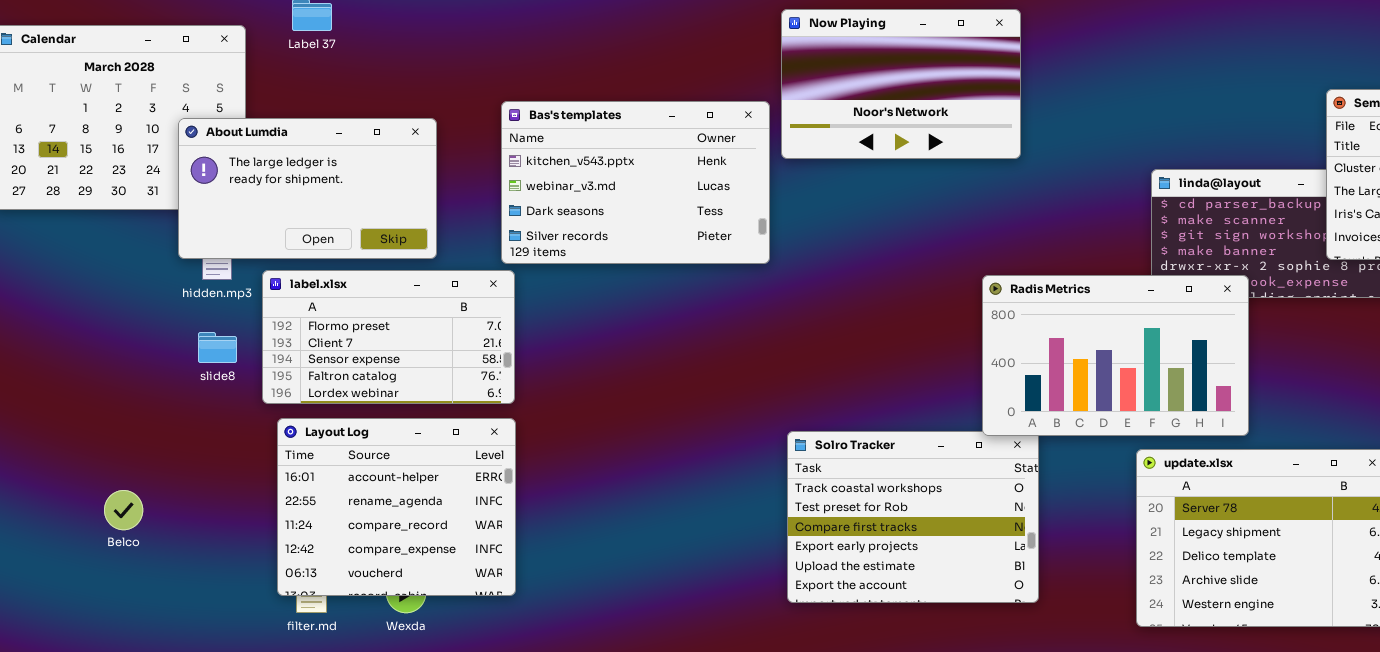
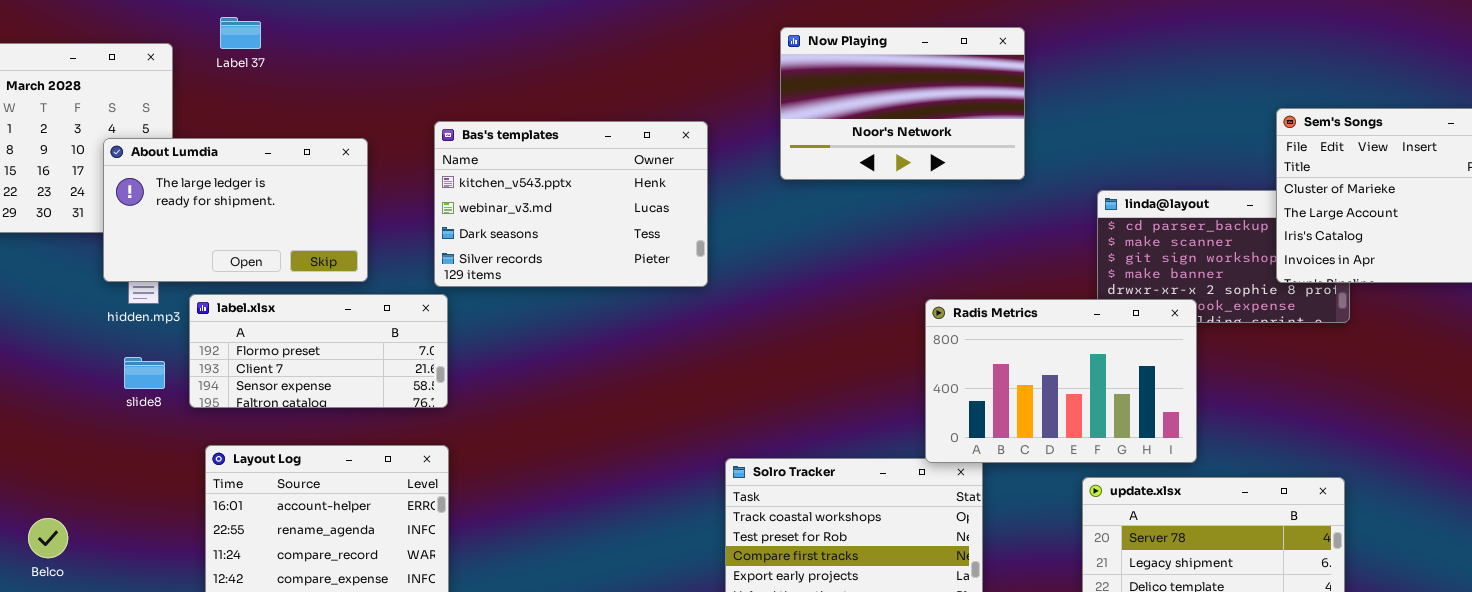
Now Playing: [781,9,1021,159] -> [780,27,1025,180], moved
label.xlsx: [262,270,515,404] -> [189,294,448,408], resized

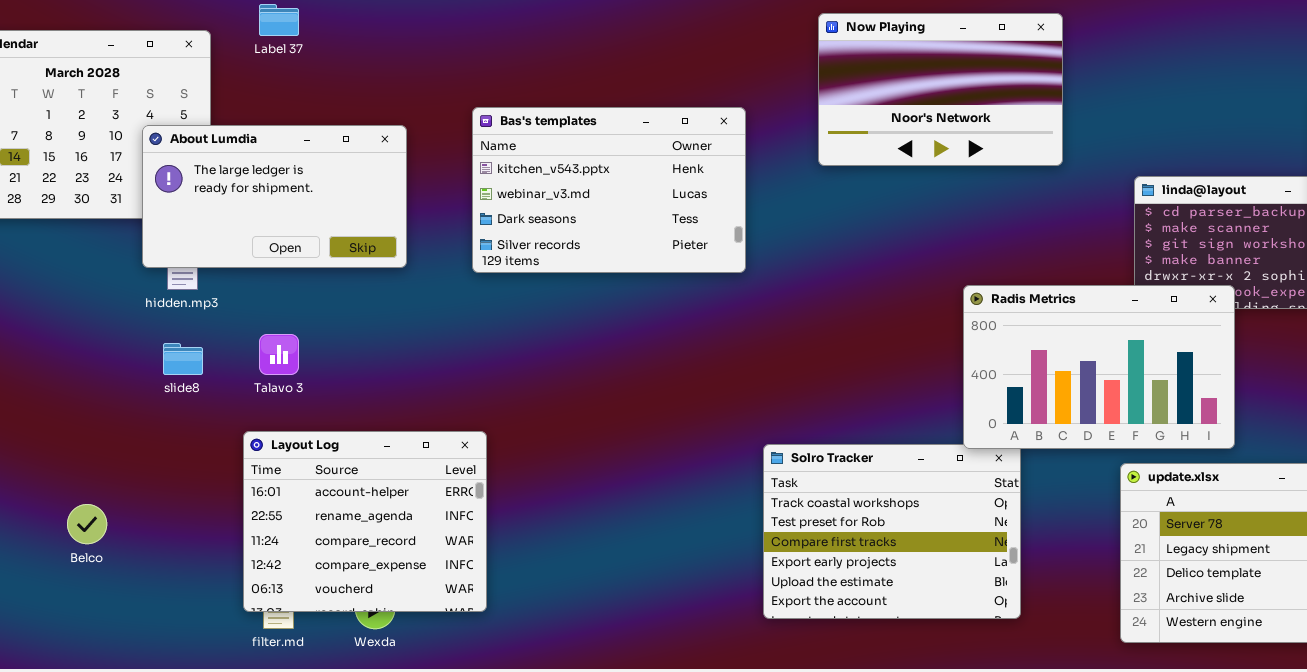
label.xlsx: [189,294,448,408] -> none, closed

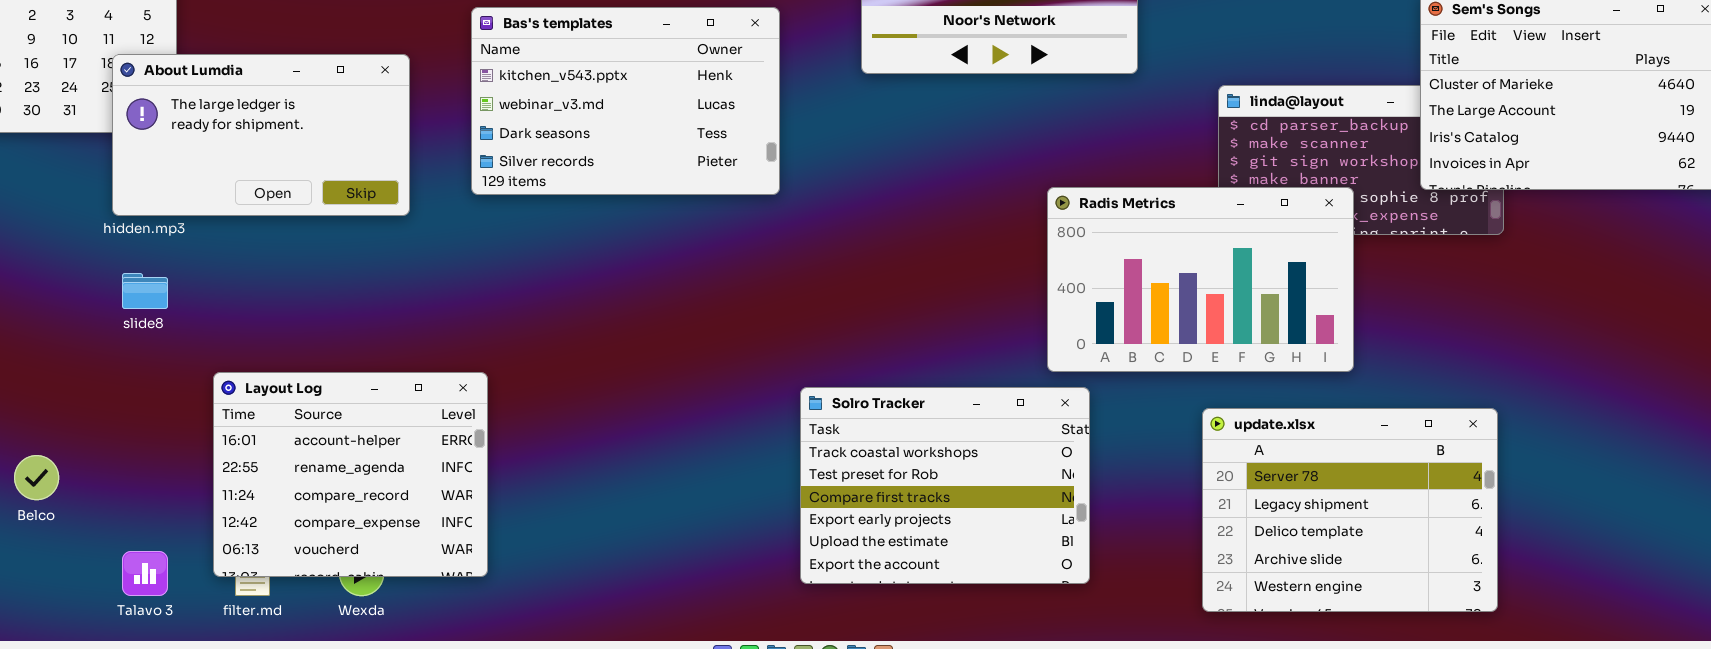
About Lumdia: [142,125,407,268] -> [112,54,410,216], moved
Radis Metrics: [963,285,1235,449] -> [1047,187,1354,372], moved
Talavo 3: [259,334,299,375] -> [122,551,168,596], moved

